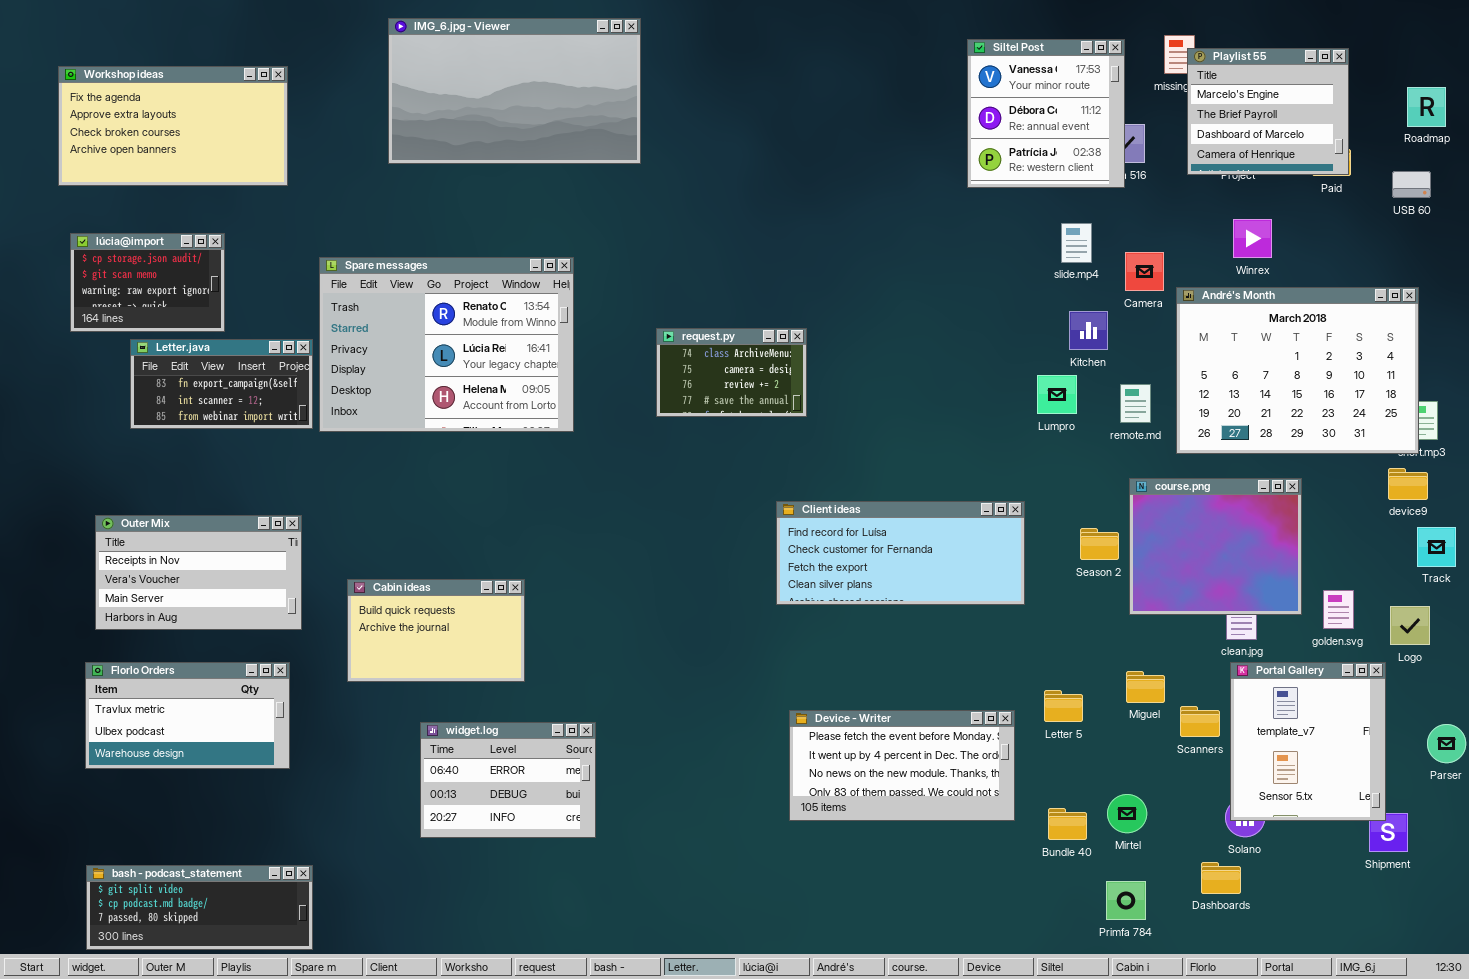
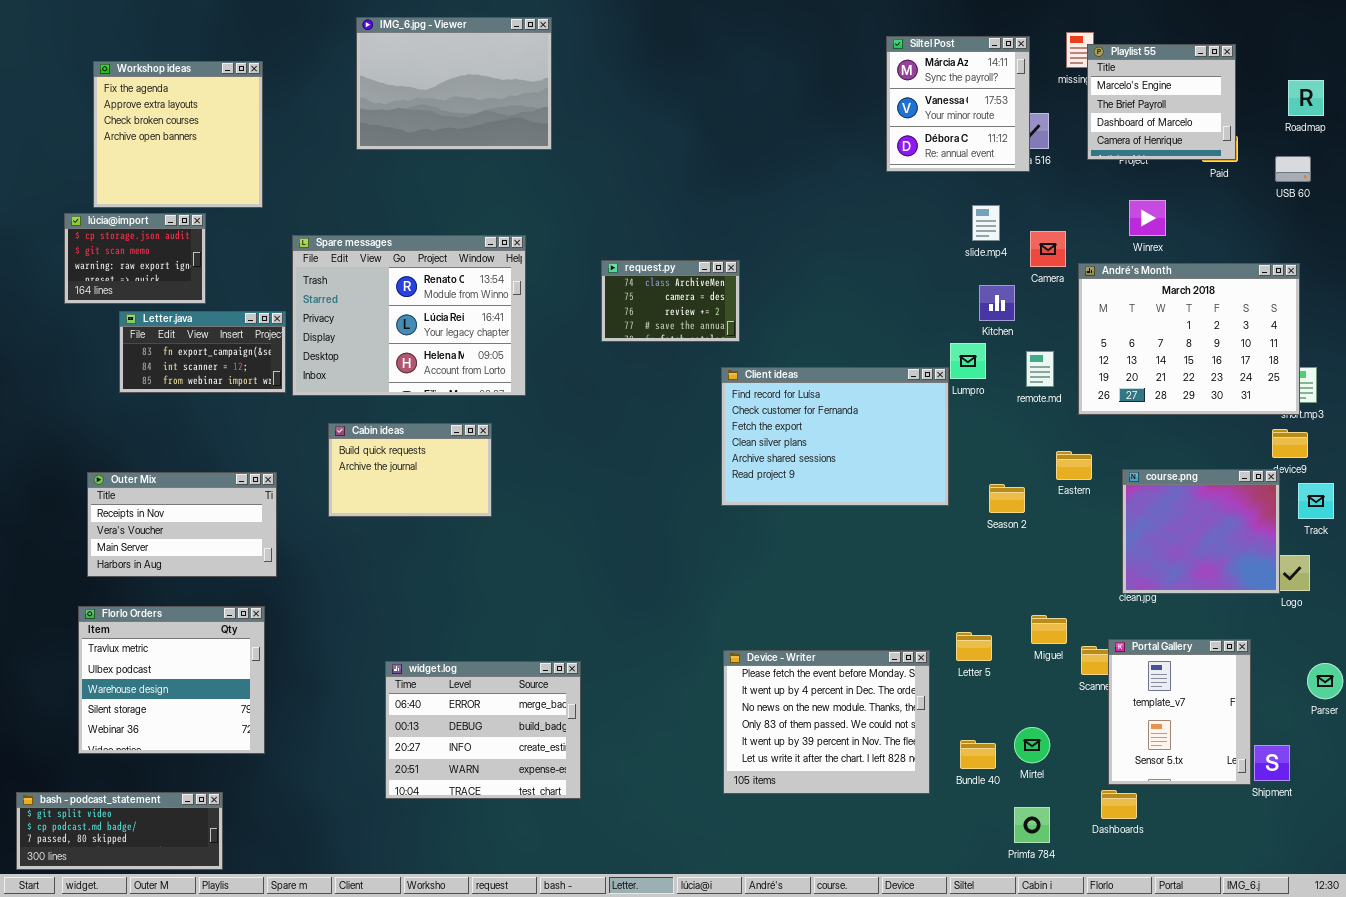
IMG_6.jpg - Viewer: [388,18,641,164] -> [356,17,552,150], resized
Siltel Post: [967,39,1125,188] -> [886,36,1030,172], scrolled up 1 row
Workshop ideas: [58,66,288,186] -> [93,61,263,208], resized
request.py: [656,328,807,417] -> [601,260,740,342], moved
course.png: [1129,478,1302,615] -> [1122,469,1280,594], moved
Client ideas: [776,501,1025,605] -> [721,367,949,506], moved, resized
Cabin ideas: [347,579,525,682] -> [328,423,492,517], moved
Florlo Orders: [85,662,290,769] -> [78,606,265,754], resized
Portal Gallery: [1230,662,1386,821] -> [1108,639,1251,785], moved
Device - Writer: [789,710,1015,821] -> [723,650,930,794], resized
widget.log: [420,722,596,838] -> [385,661,581,799], resized
bash - podcast_statement: [86,865,313,950] -> [16,792,223,870], moved

